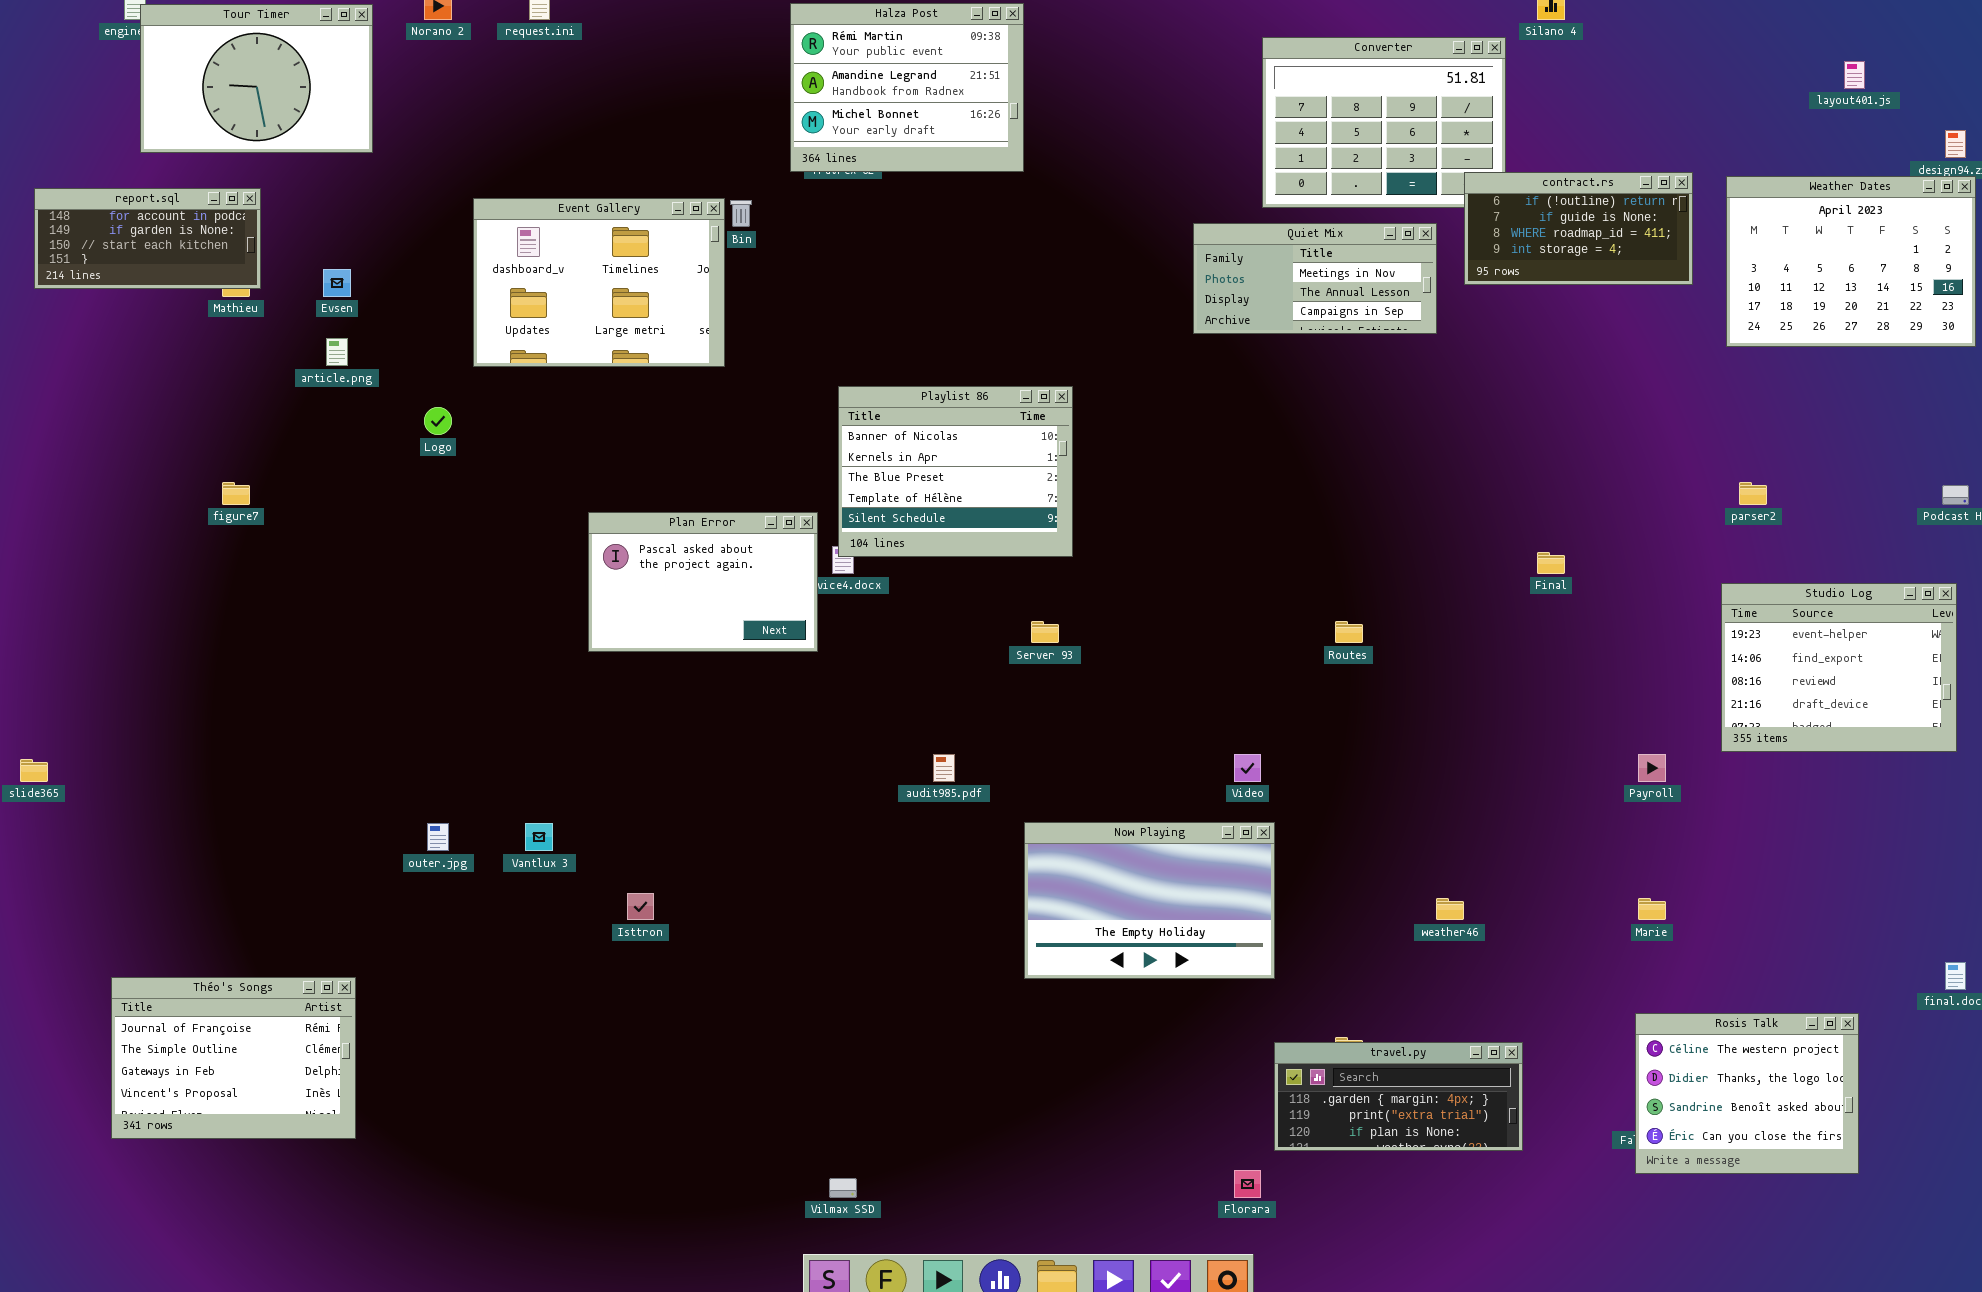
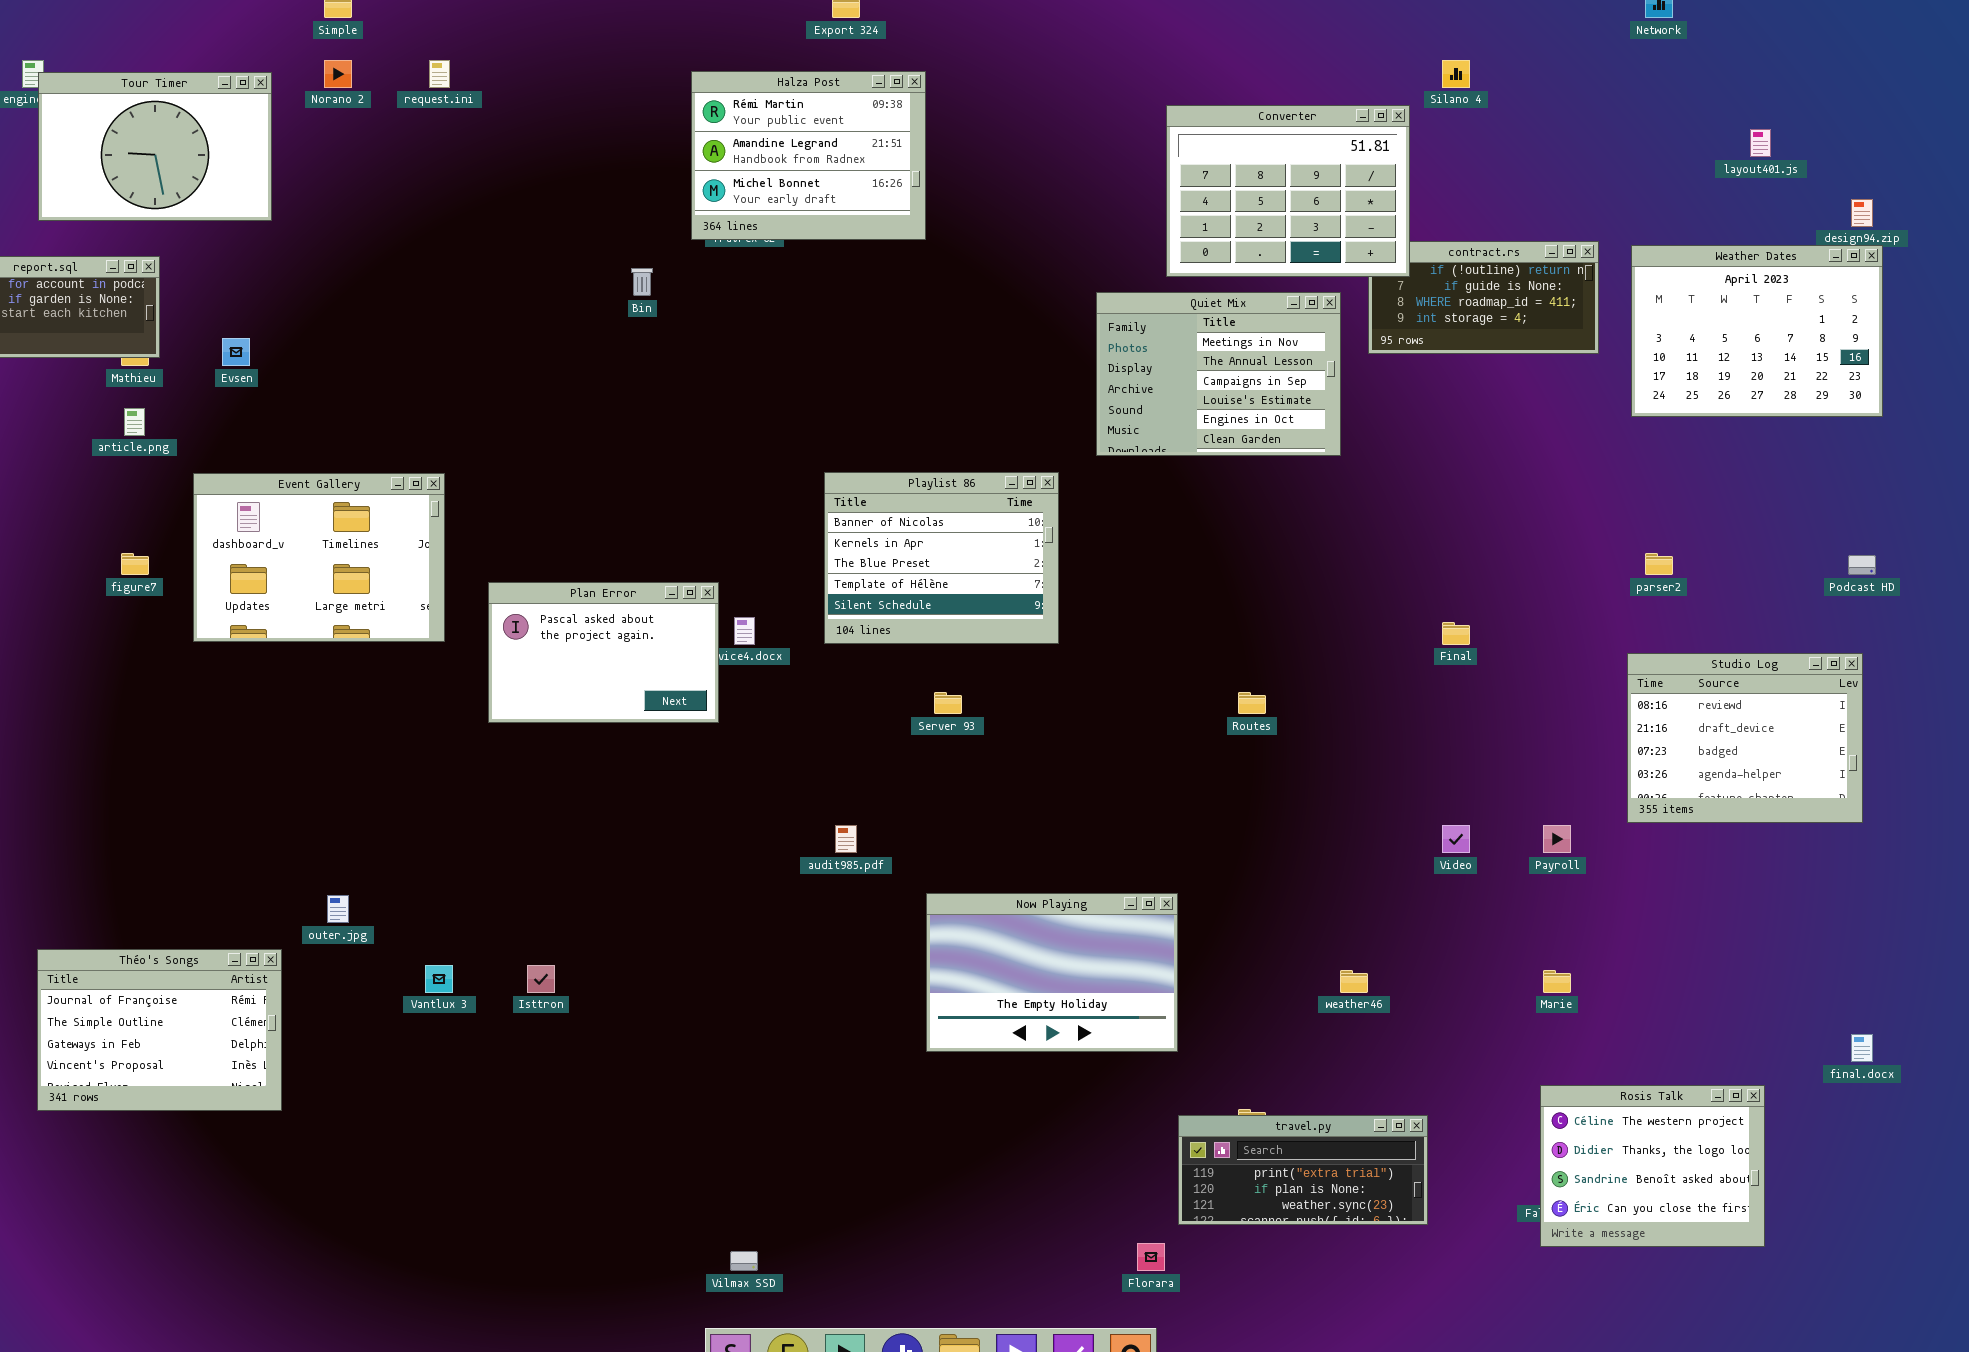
Converter: [1262,37,1506,208] -> [1166,105,1410,277], raised
Event Gallery: [473,198,725,367] -> [193,473,445,642], moved
Quiet Mix: [1193,223,1437,334] -> [1096,292,1341,456], resized
article.png: [326,338,348,366] -> [124,408,145,436], moved
Playlist 86: [838,386,1073,557] -> [824,472,1059,644], moved
Studio Log: [1721,583,1957,752] -> [1627,653,1863,823], scrolled down 2 rows
Video: [1234,754,1261,782] -> [1442,825,1470,853], moved
Vantlux 3: [525,823,553,851] -> [425,965,453,993], moved
Théo's Songs: [111,977,356,1139] -> [37,949,282,1111], moved
travel.py: [1274,1042,1523,1151] -> [1178,1115,1428,1225], scrolled down 1 row

